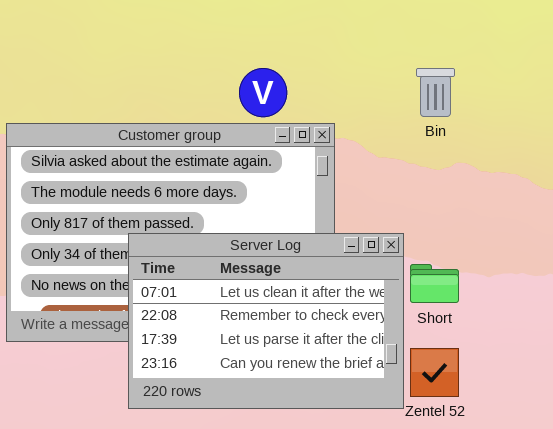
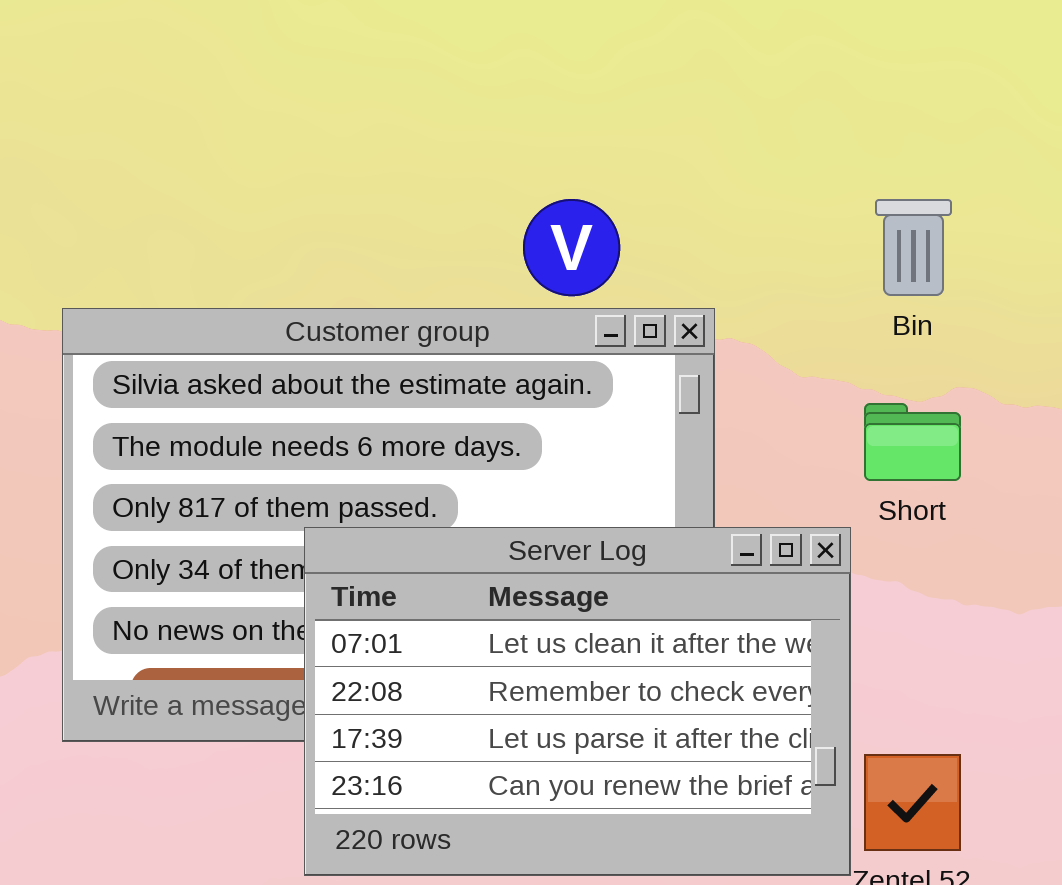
Short: [410,264,459,303] -> [864,403,961,481], moved

